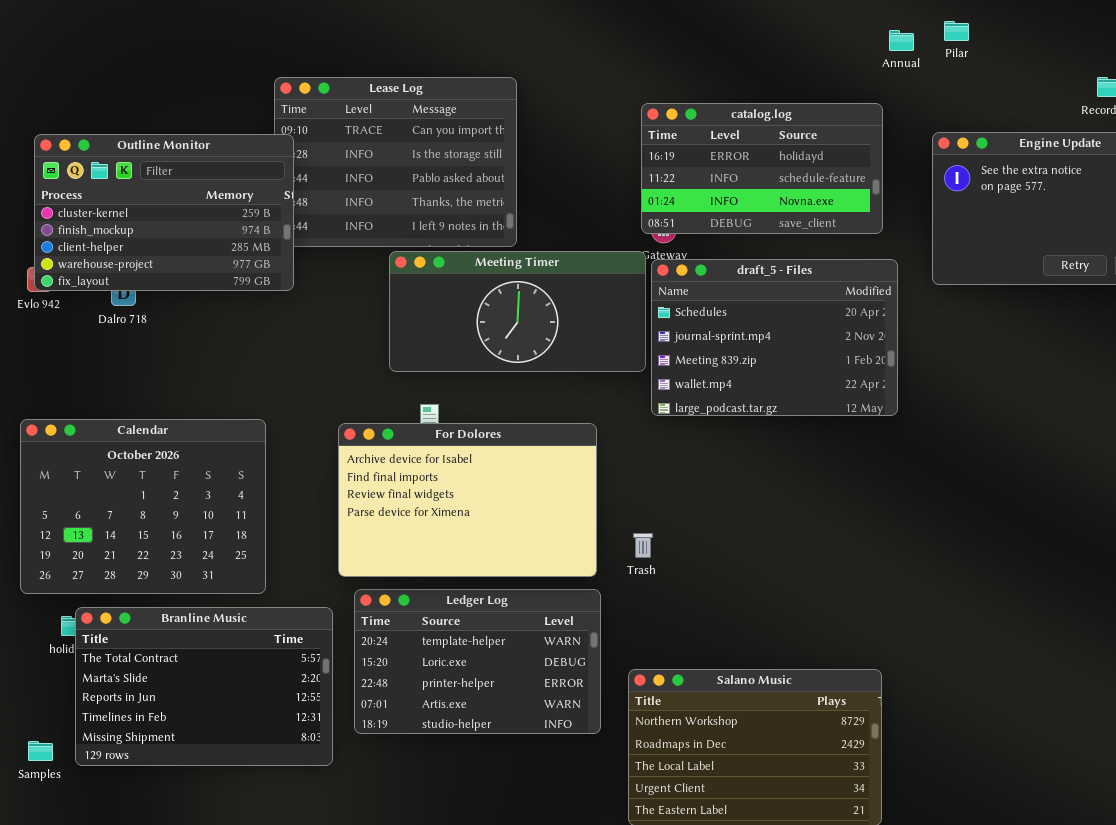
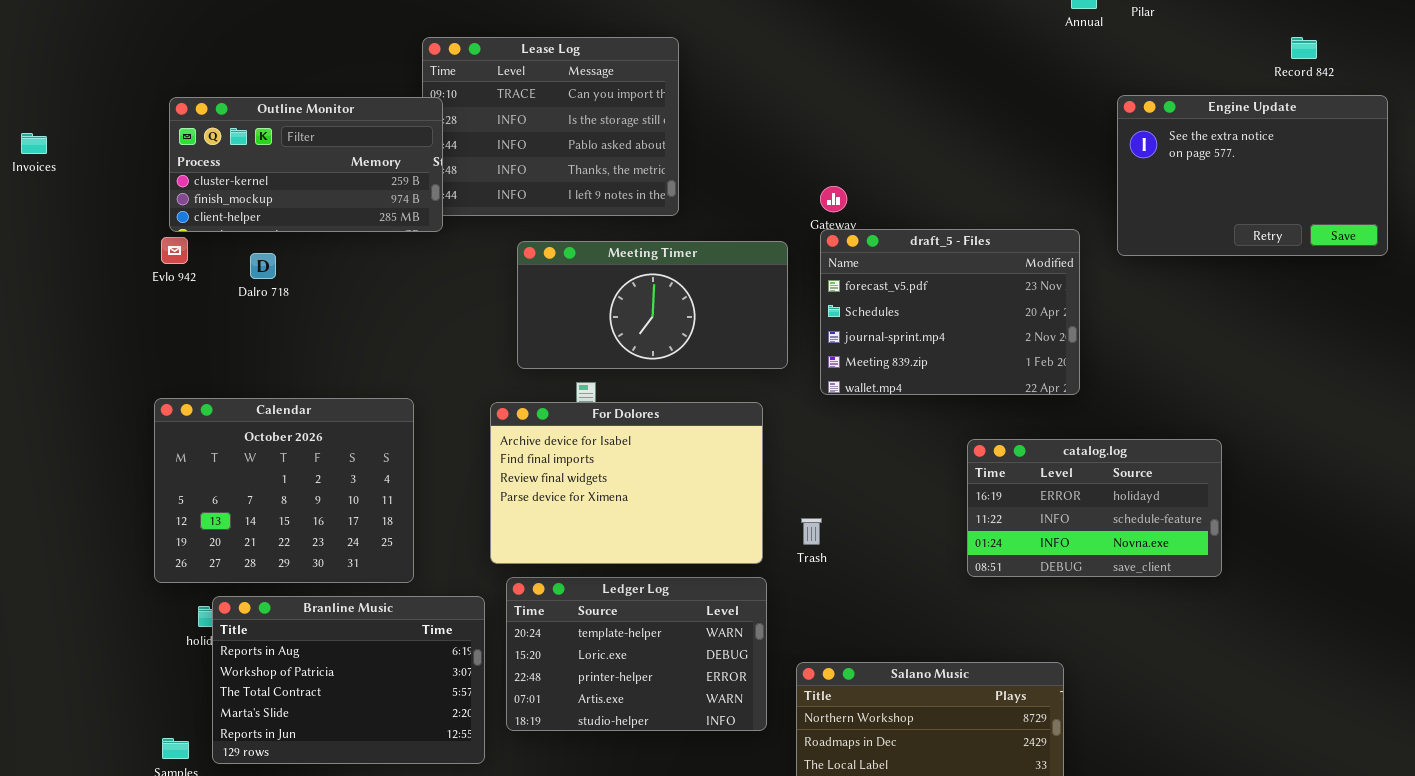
catalog.log: [641,103,883,234] -> [967,439,1222,577], moved
Outline Monitor: [34,134,294,291] -> [169,97,443,232], resized
Meeting Timer: [389,251,646,372] -> [517,241,788,369], moved
draft_5 - Files: [651,259,898,416] -> [820,229,1080,395], scrolled up 1 row
Branline Music: [75,607,333,766] -> [212,596,485,764], scrolled up 2 rows

